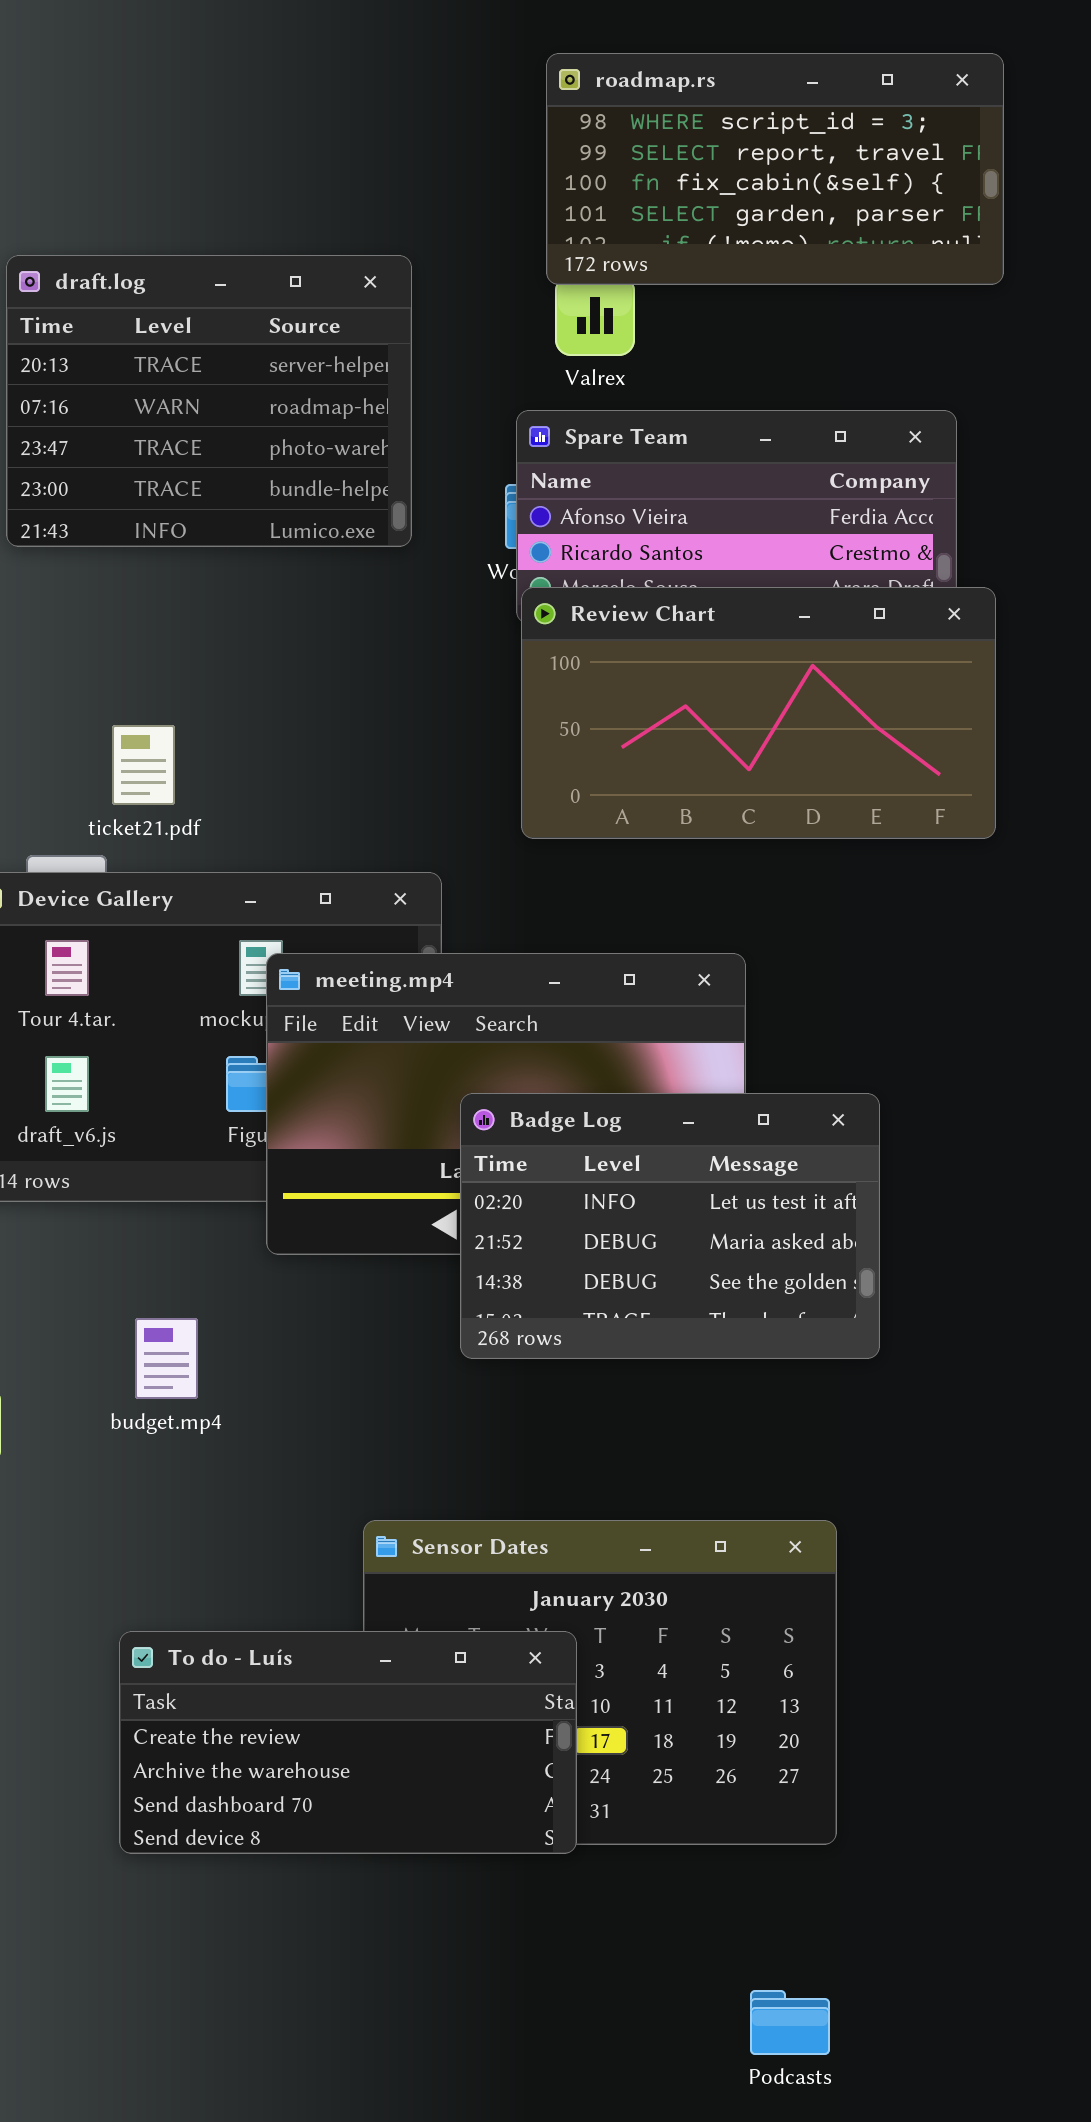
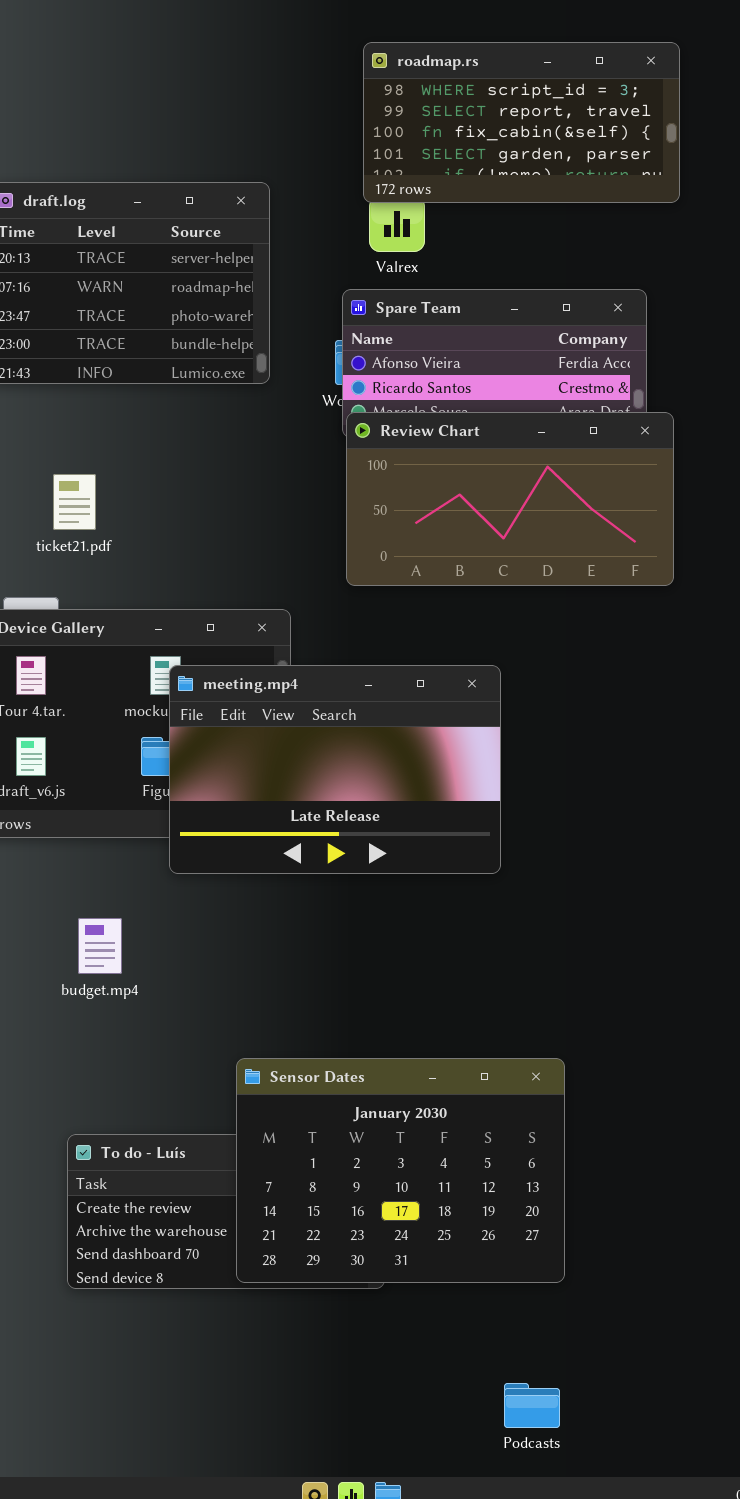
ticket21.pdf: [112,725,175,805] -> [53,474,96,530], moved
Badge Log: [460,1093,880,1359] -> none, closed
Sensor Dates: [363,1520,837,1845] -> [236,1058,565,1283], raised

